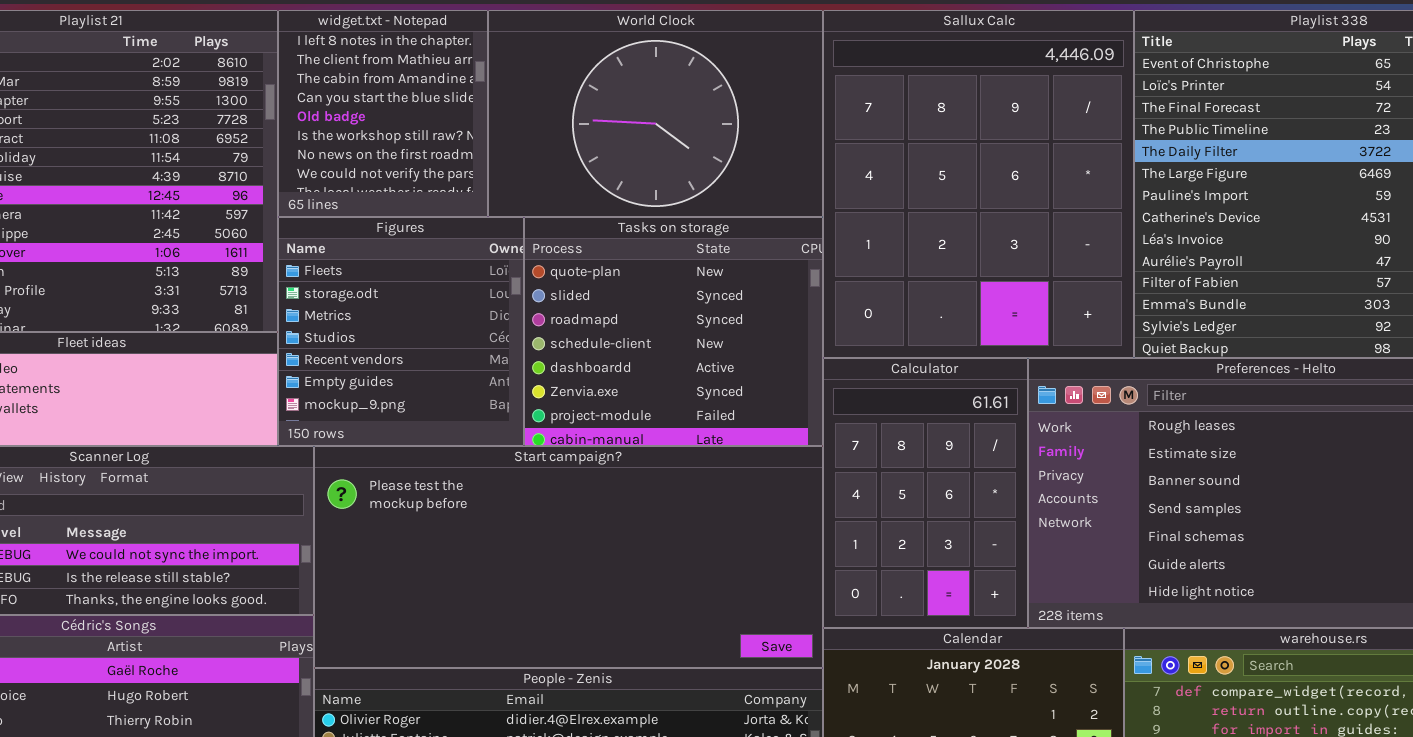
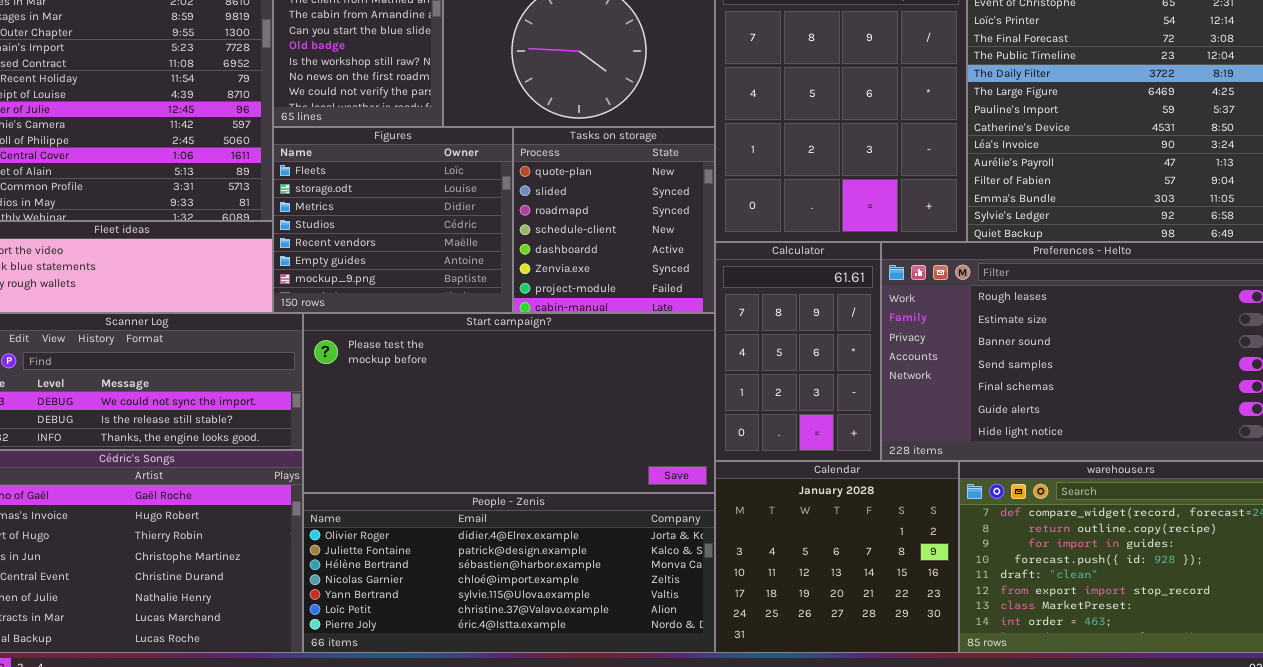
Figures: [278,217,524,446] -> [273,127,513,313], resized
Tasks on storage: [524,217,823,446] -> [513,127,715,313], resized

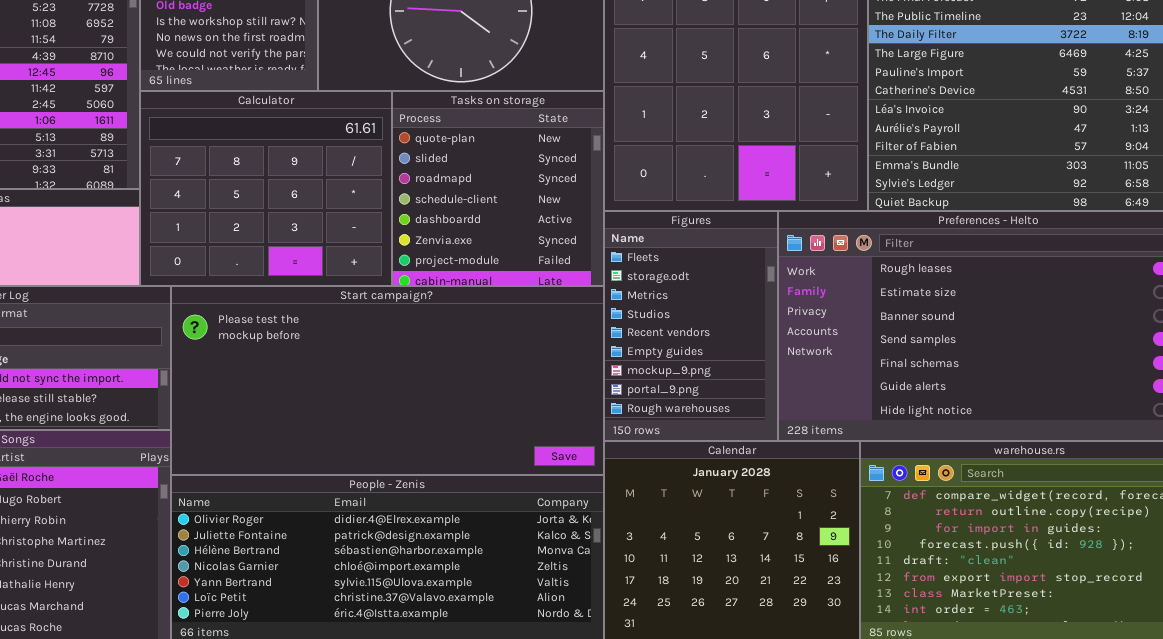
Figures: [273,127,513,313] -> [604,211,778,441], moved, resized
Calculator: [715,242,881,461] -> [140,91,392,286], moved, resized

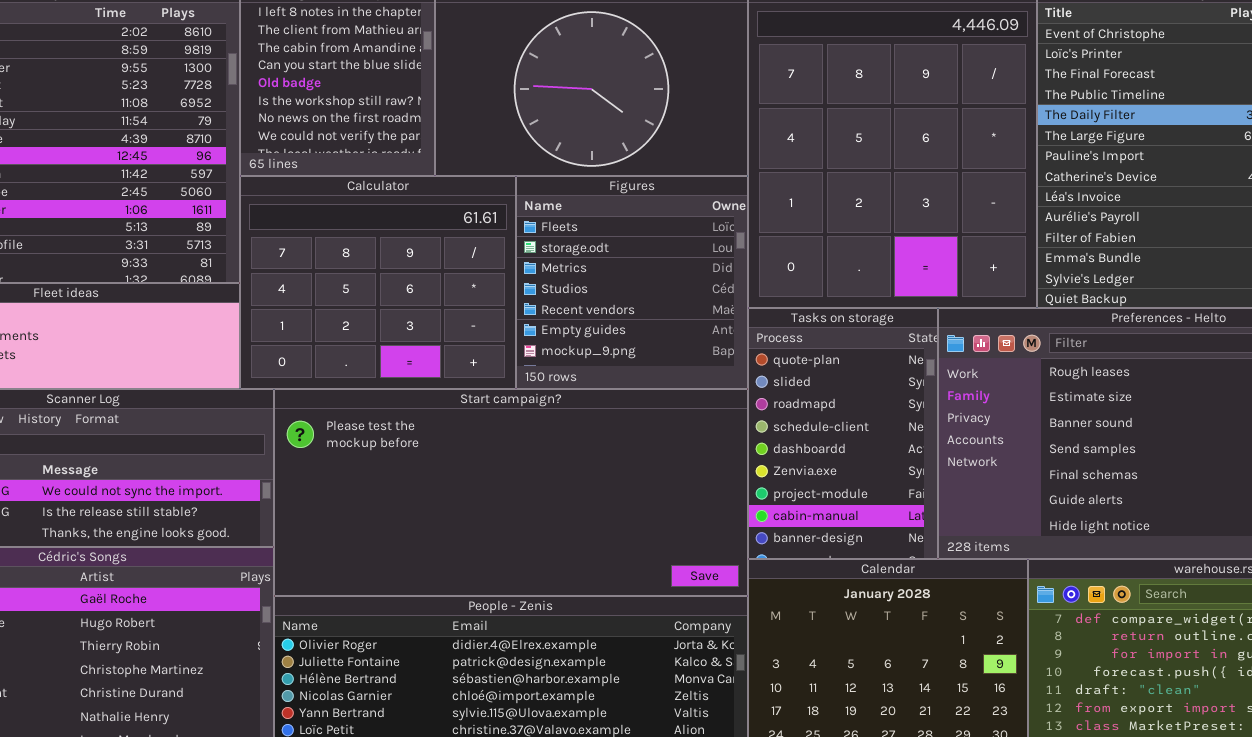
Tasks on storage: [392,91,604,286] -> [748,308,938,559], moved, resized
Figures: [604,211,778,441] -> [516,176,748,389], moved, resized

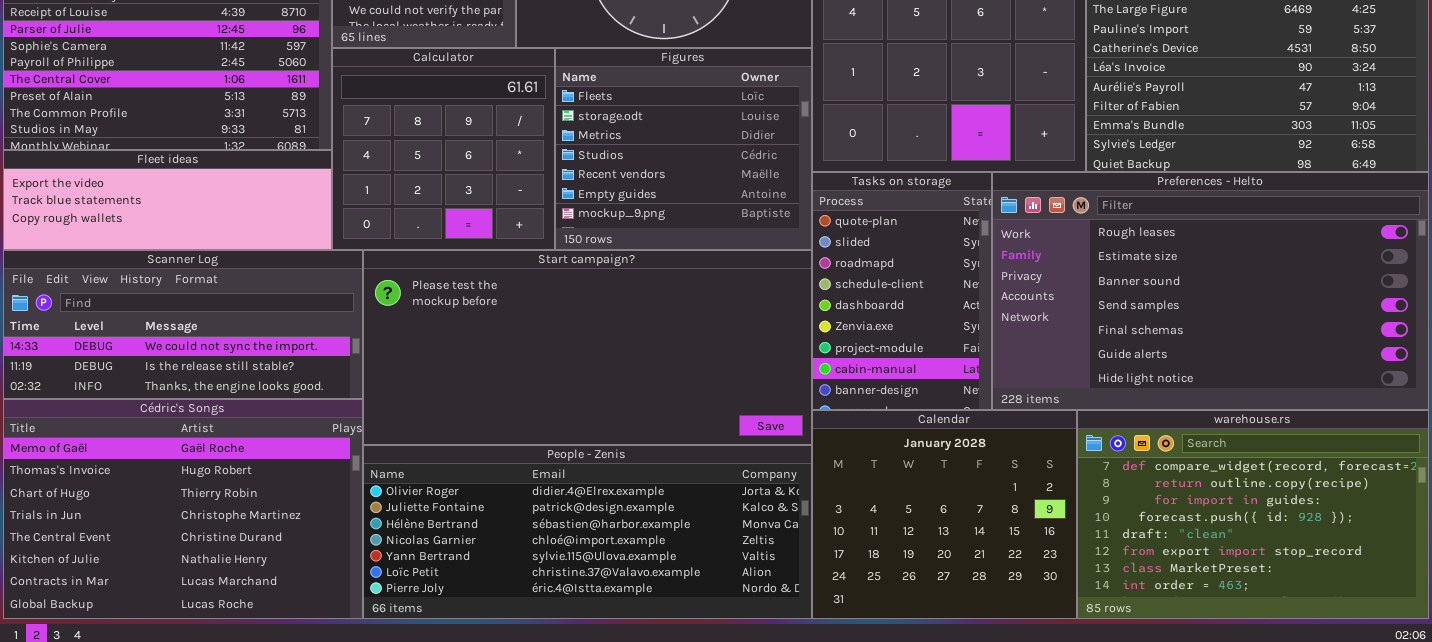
Calculator: [240,176,516,389] -> [332,48,555,250], resized
Figures: [516,176,748,389] -> [555,48,812,250], resized

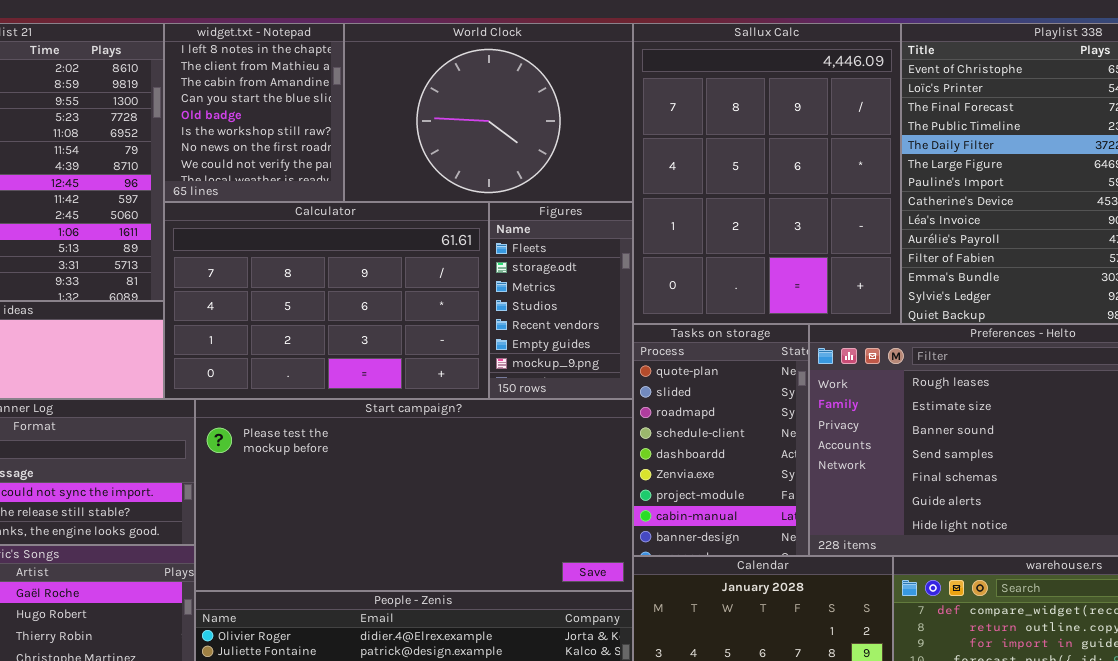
Calculator: [332,48,555,250] -> [164,202,489,399], resized
Figures: [555,48,812,250] -> [489,202,633,399], resized

